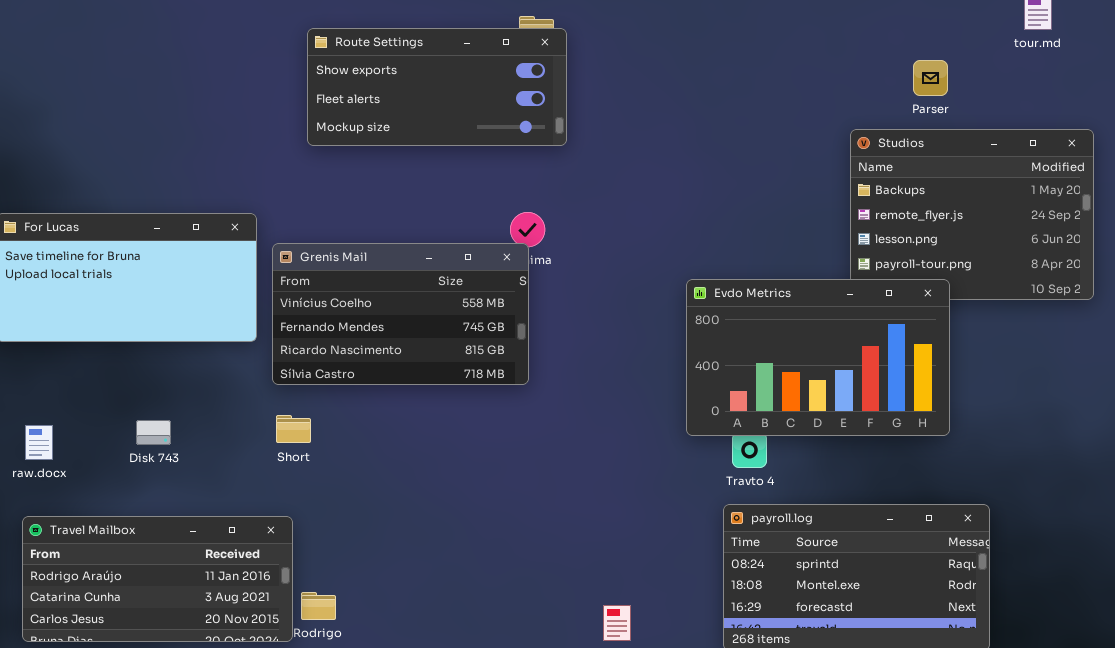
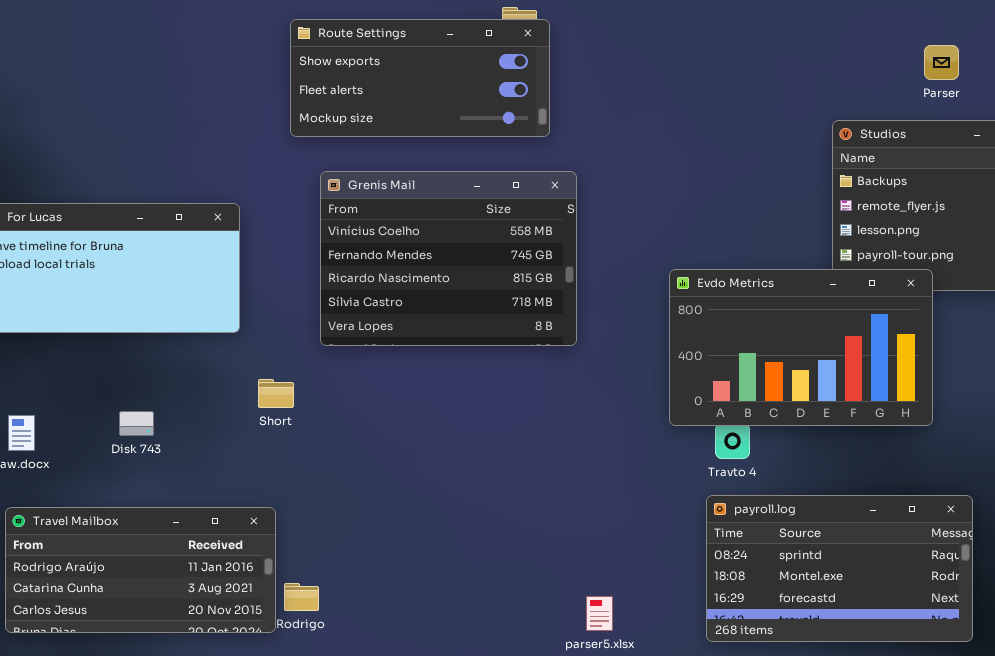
Parser: [913,60,948,96] -> [924,45,959,80], moved
Grenis Mail: [272,243,529,385] -> [320,171,577,346], moved, resized
Short: [276,415,311,443] -> [258,379,294,408], moved

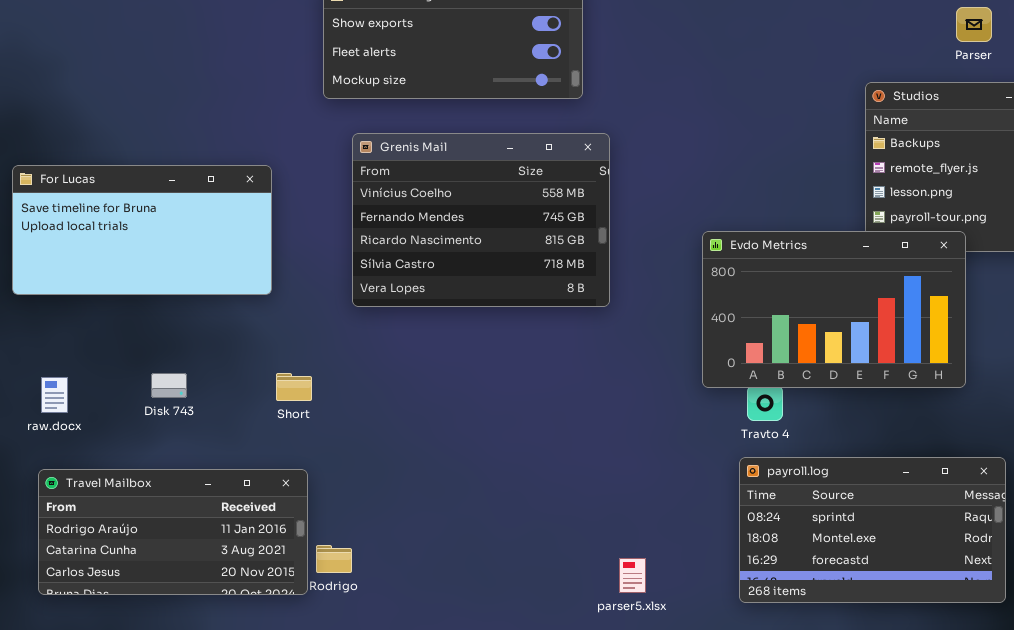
Short: [258,379,294,408] -> [276,373,312,401], moved

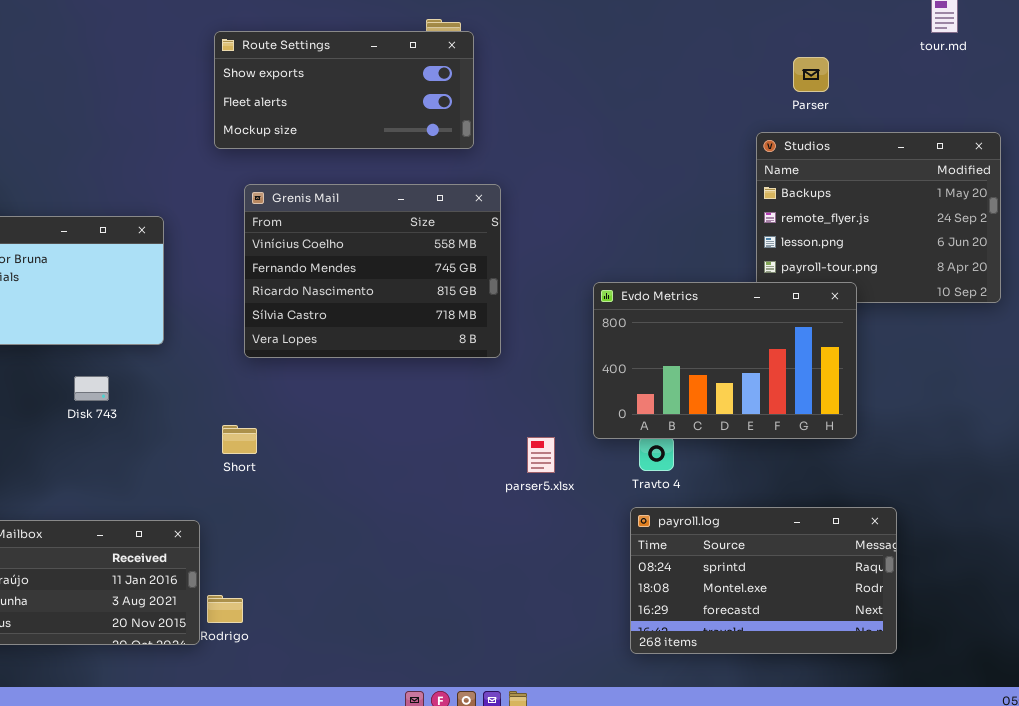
Parser: [956,7,992,42] -> [793,57,829,92], moved
Disk 743: [151,373,187,398] -> [74,376,109,401], moved
Short: [276,373,312,401] -> [222,425,257,454], moved
parser5.xlsx: [619,558,646,593] -> [527,437,555,473], moved

